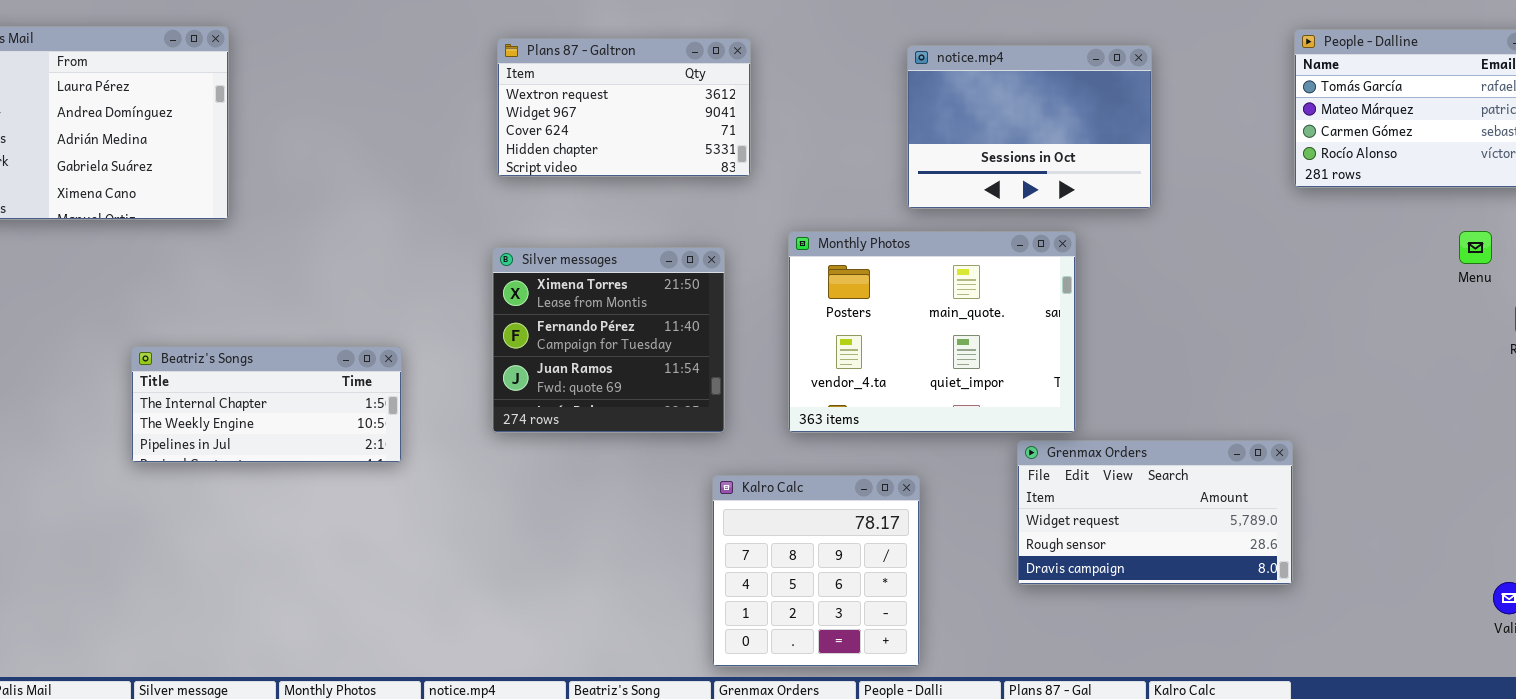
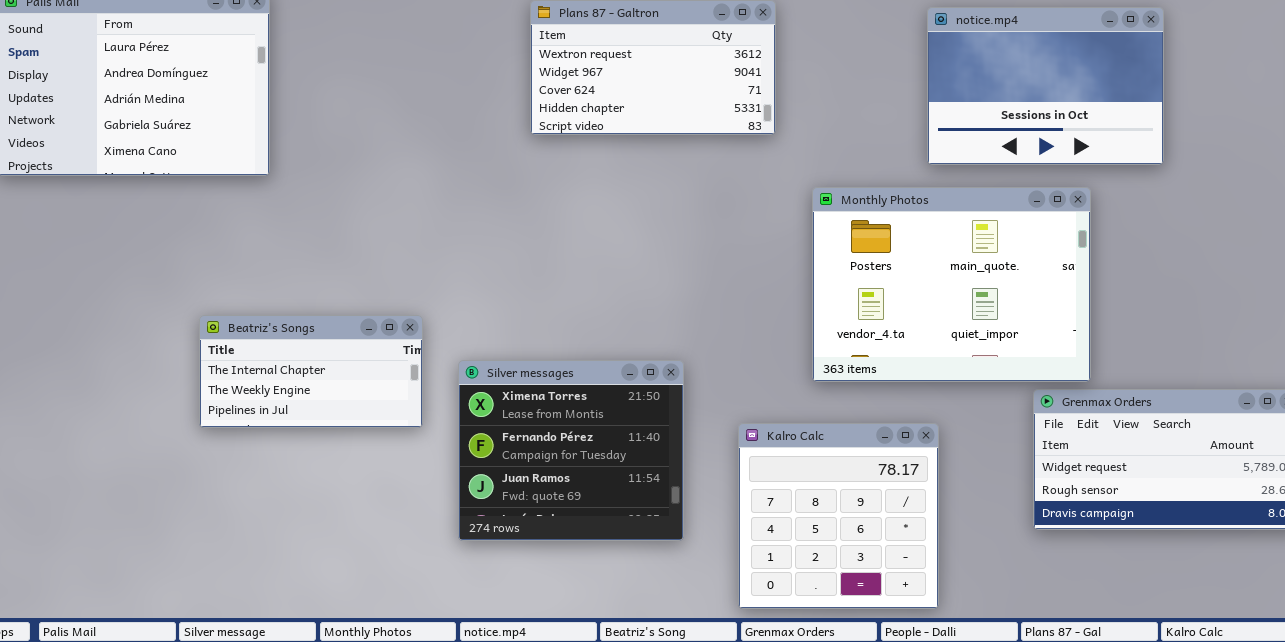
Silver messages: [492,247,725,433] -> [458,360,684,541], moved
Beatriz's Songs: [131,346,402,463] -> [199,315,423,428], moved, resized

